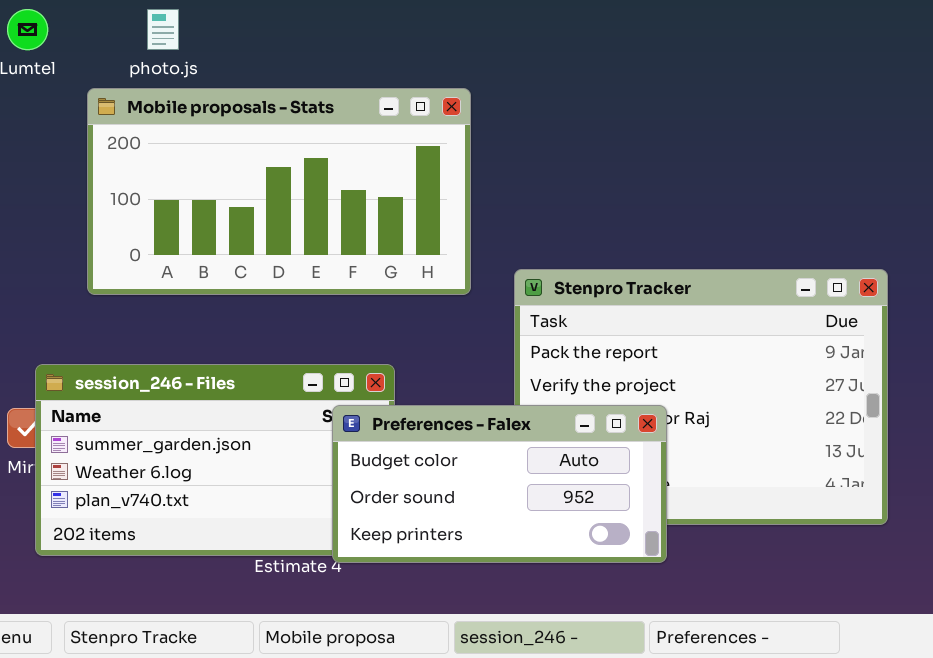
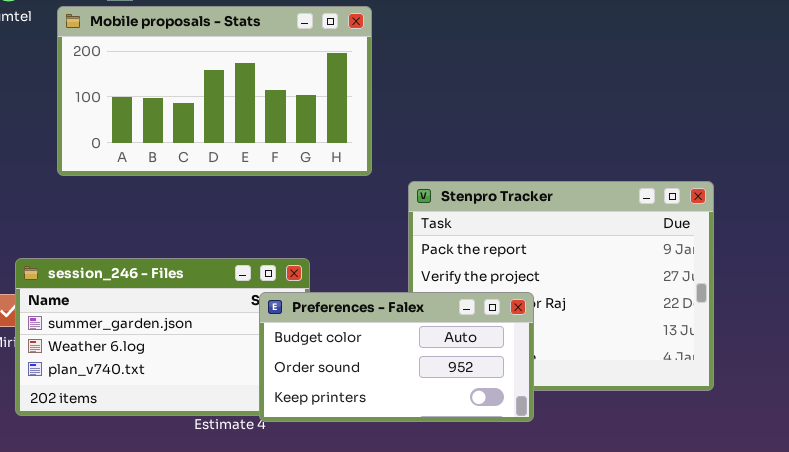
Mobile proposals - Stats: [87,88,471,295] -> [57,6,372,176], moved

